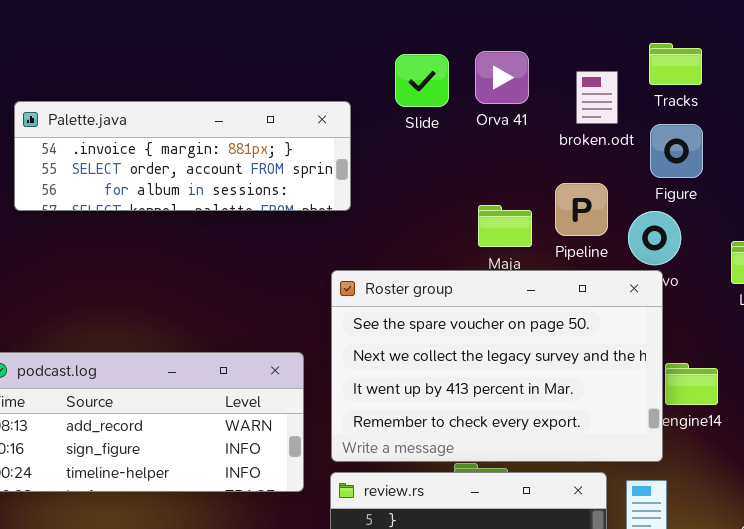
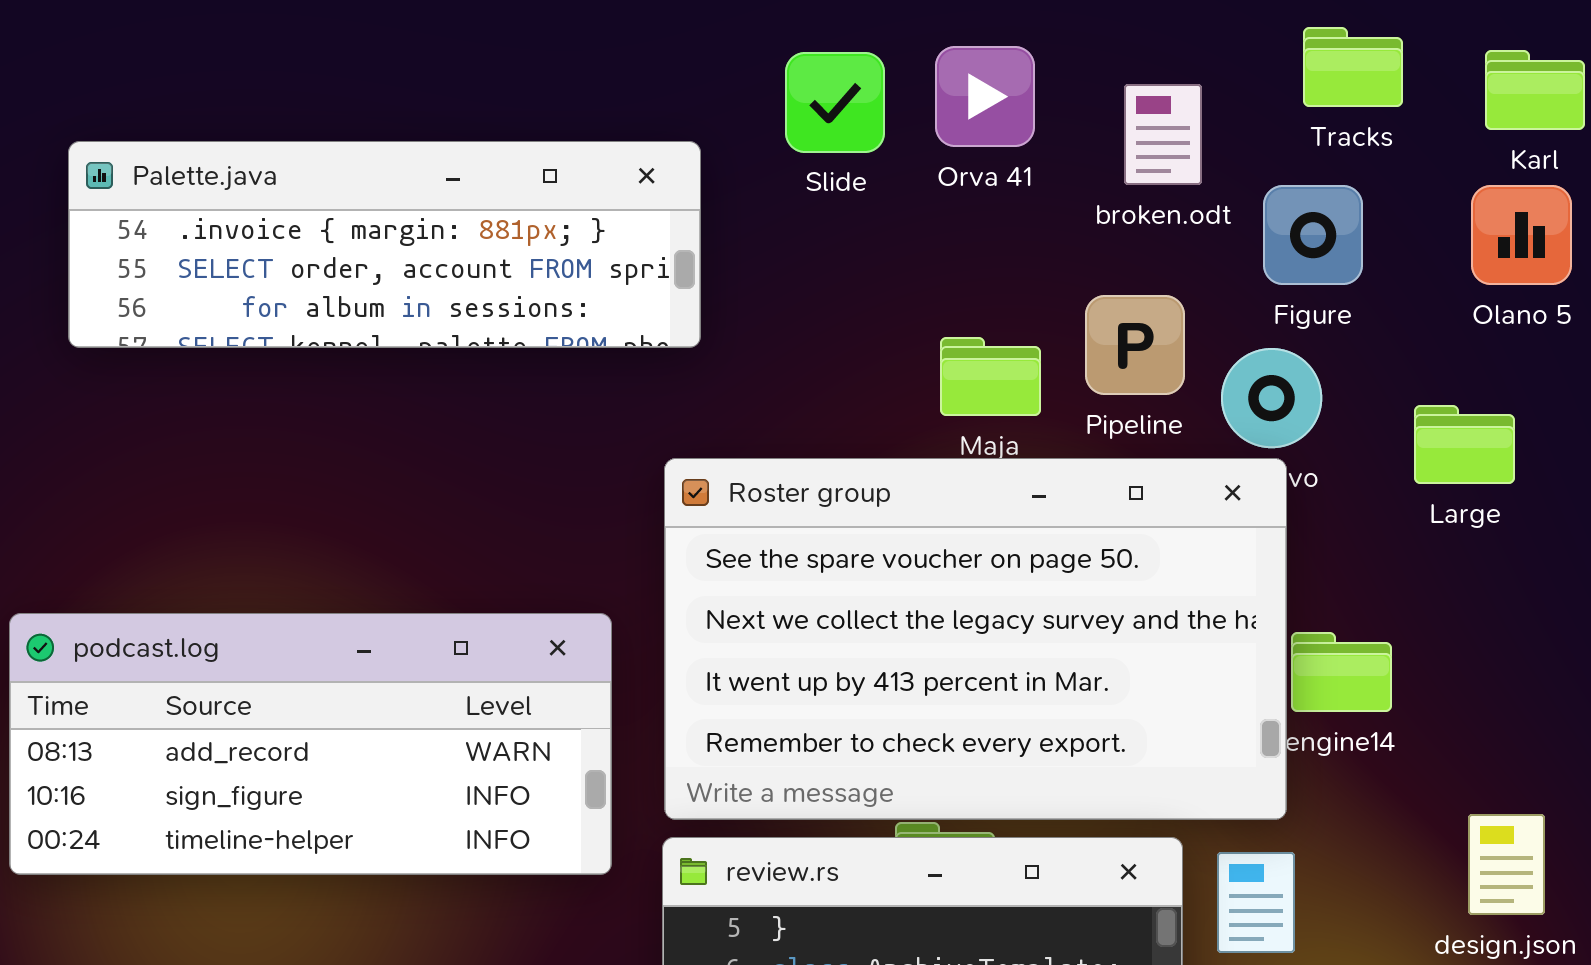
Tracks: [649,43,702,85] -> [1303,27,1403,107], moved

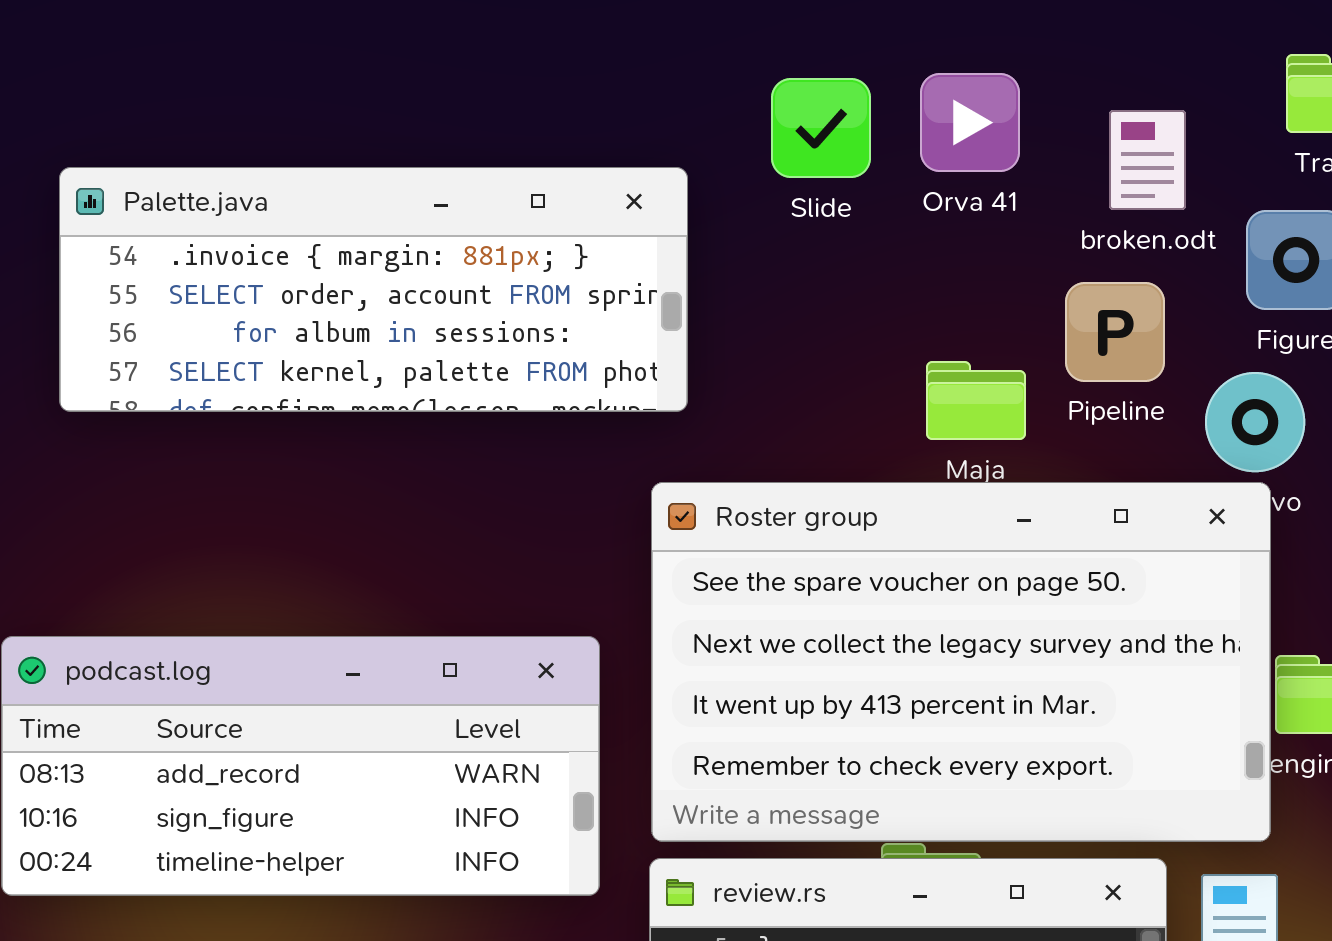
Palette.java: [68,141,701,348] -> [59,167,688,412], resized
Pipeline: [1085,295,1185,395] -> [1065,282,1165,382], moved

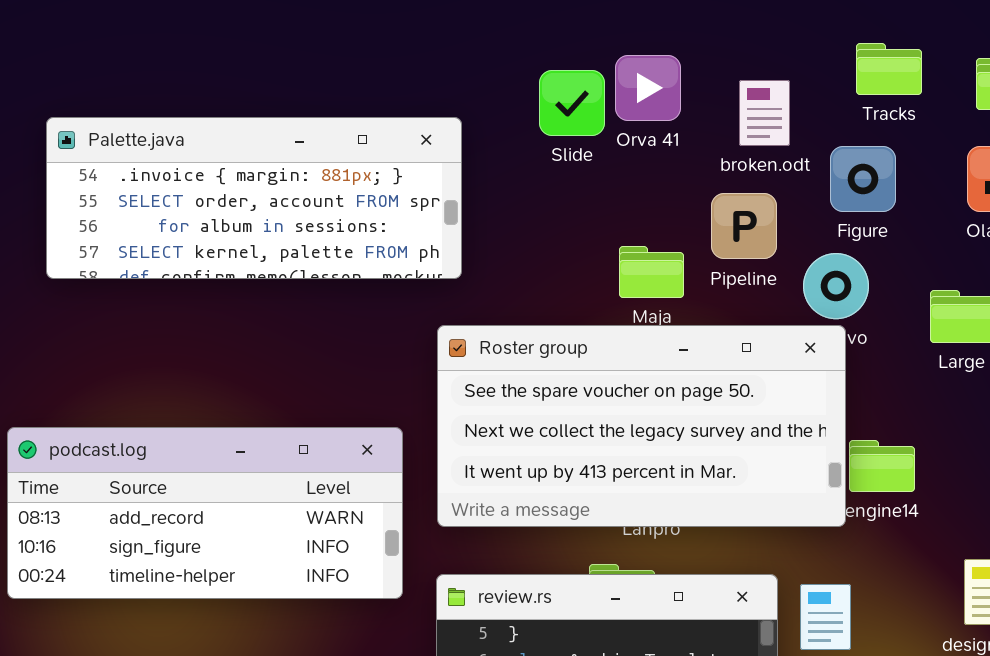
Slide: [771,78,871,178] -> [539,70,605,136], moved
Roster group: [651,482,1271,842] -> [437,325,846,527], resized

